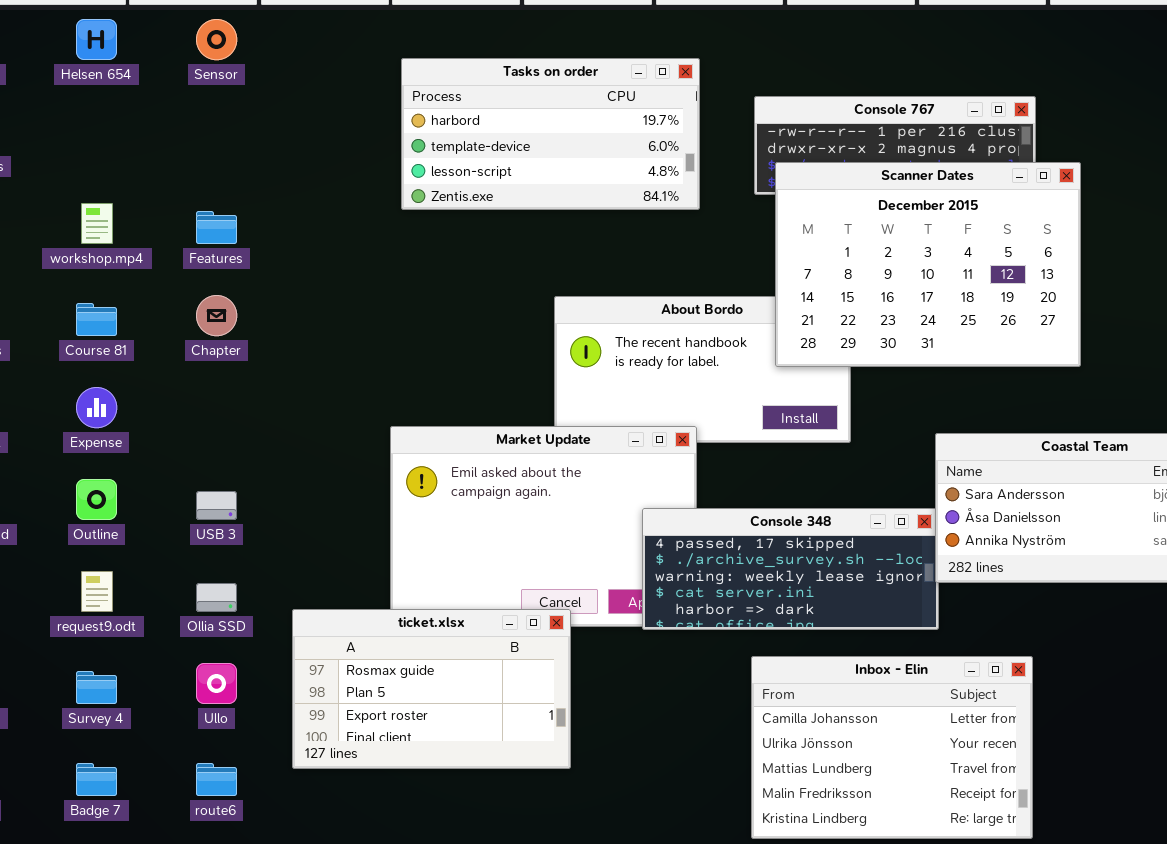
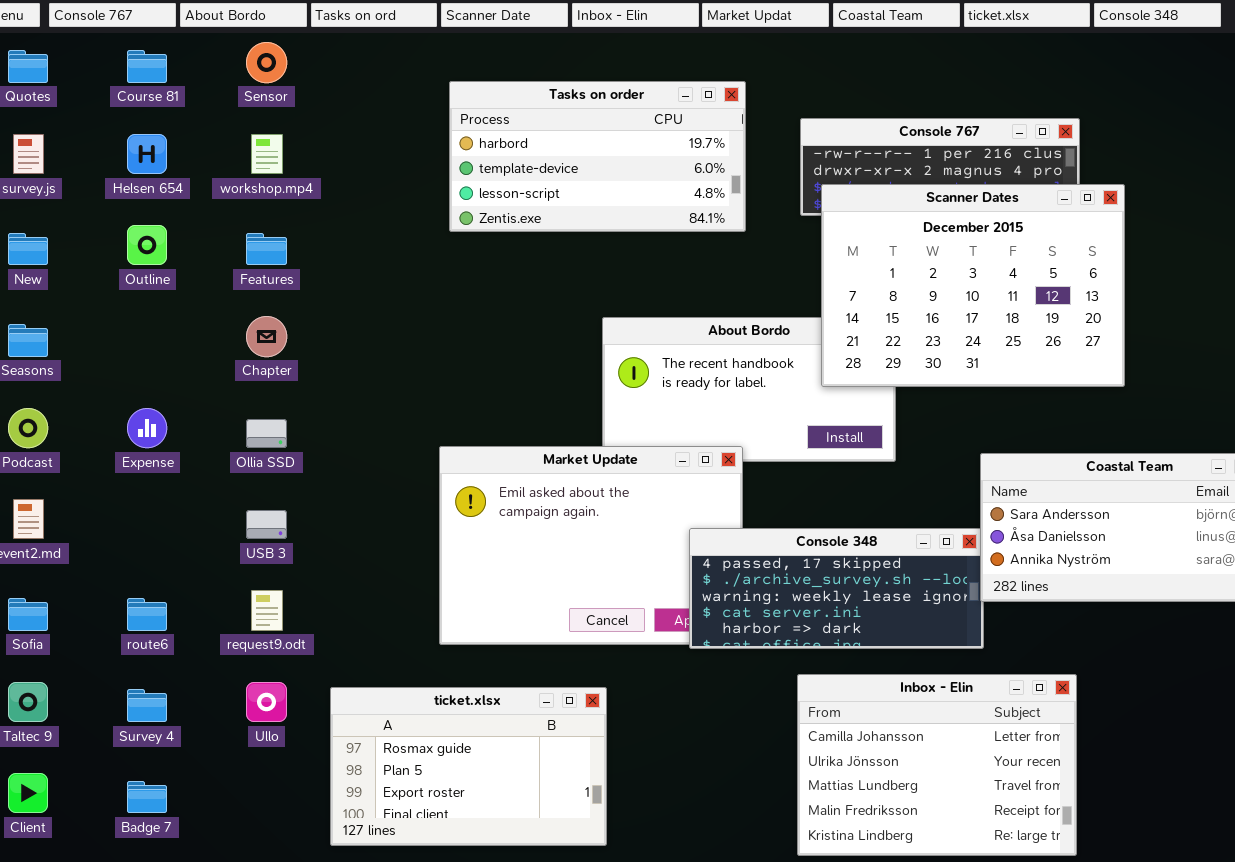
Helsen 654: [76,19,117,60] -> [127,134,167,174], moved
workshop.mp4: [81,203,113,244] -> [251,134,283,174], moved
Course 81: [76,303,117,336] -> [127,50,167,83], moved
Outline: [76,479,117,520] -> [127,225,167,265], moved
request9.odt: [81,571,113,612] -> [251,590,283,631], moved
Ollia SSD: [196,583,237,612] -> [246,419,287,448], moved
ticket.xlsx: [292,609,571,769] -> [330,687,607,846], moved
route6: [196,763,237,796] -> [127,598,167,631], moved

